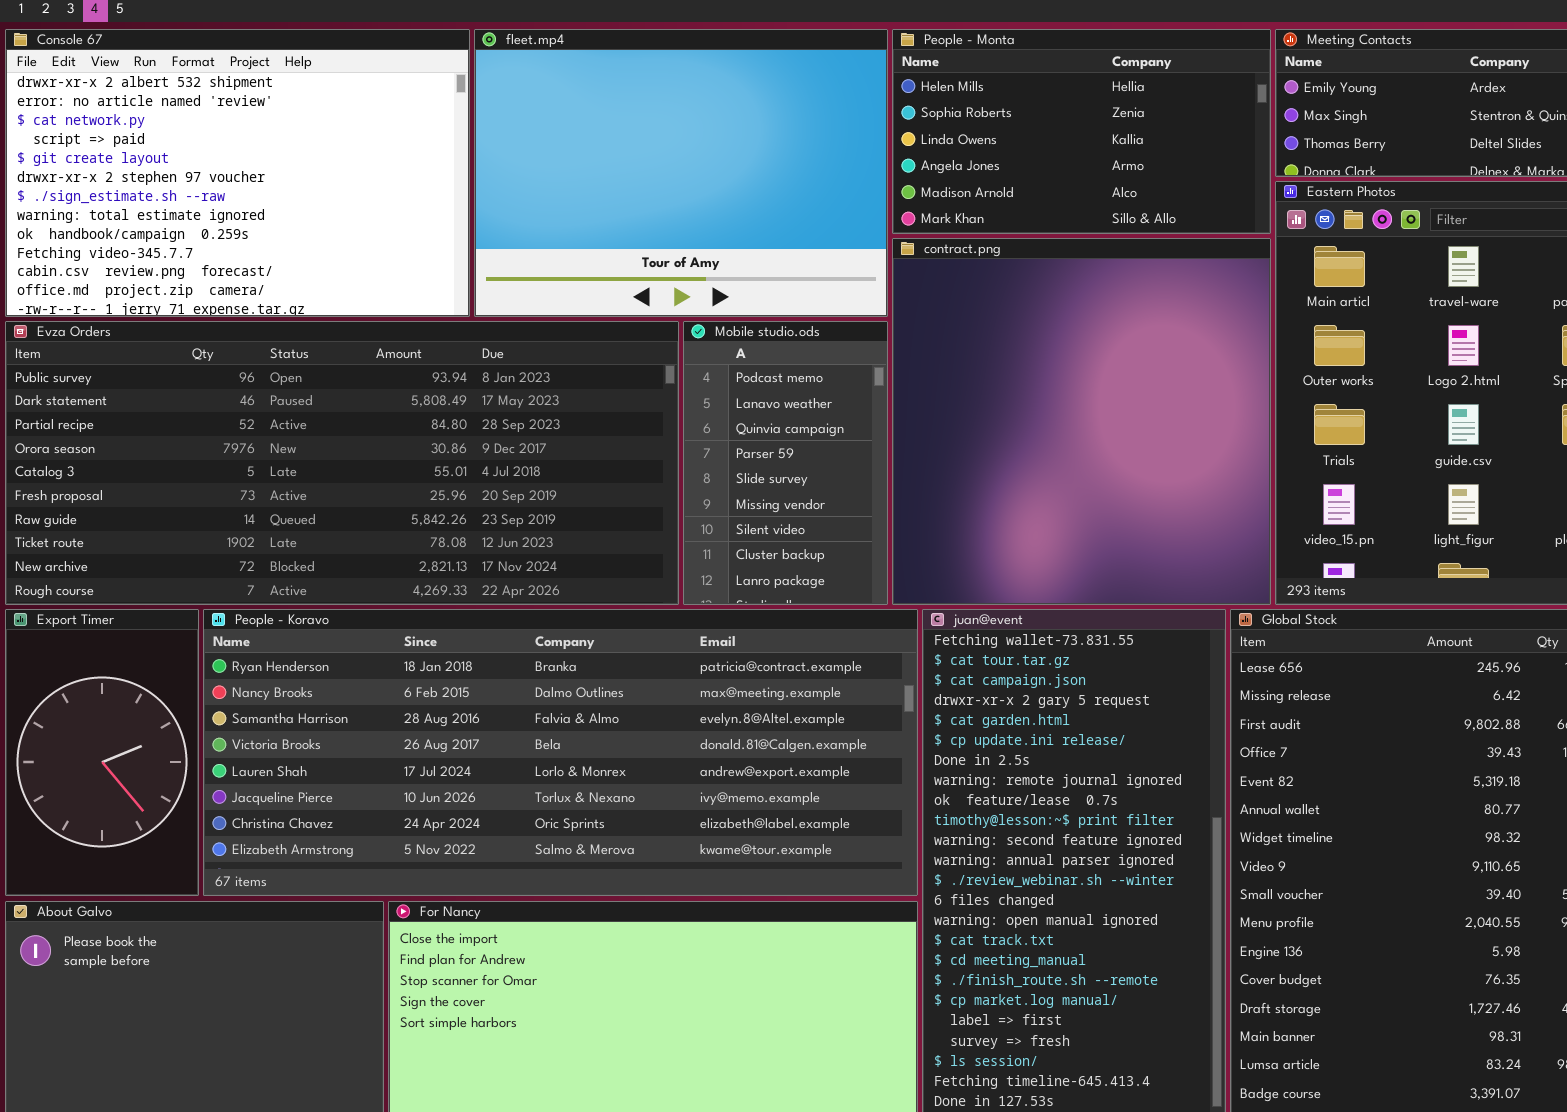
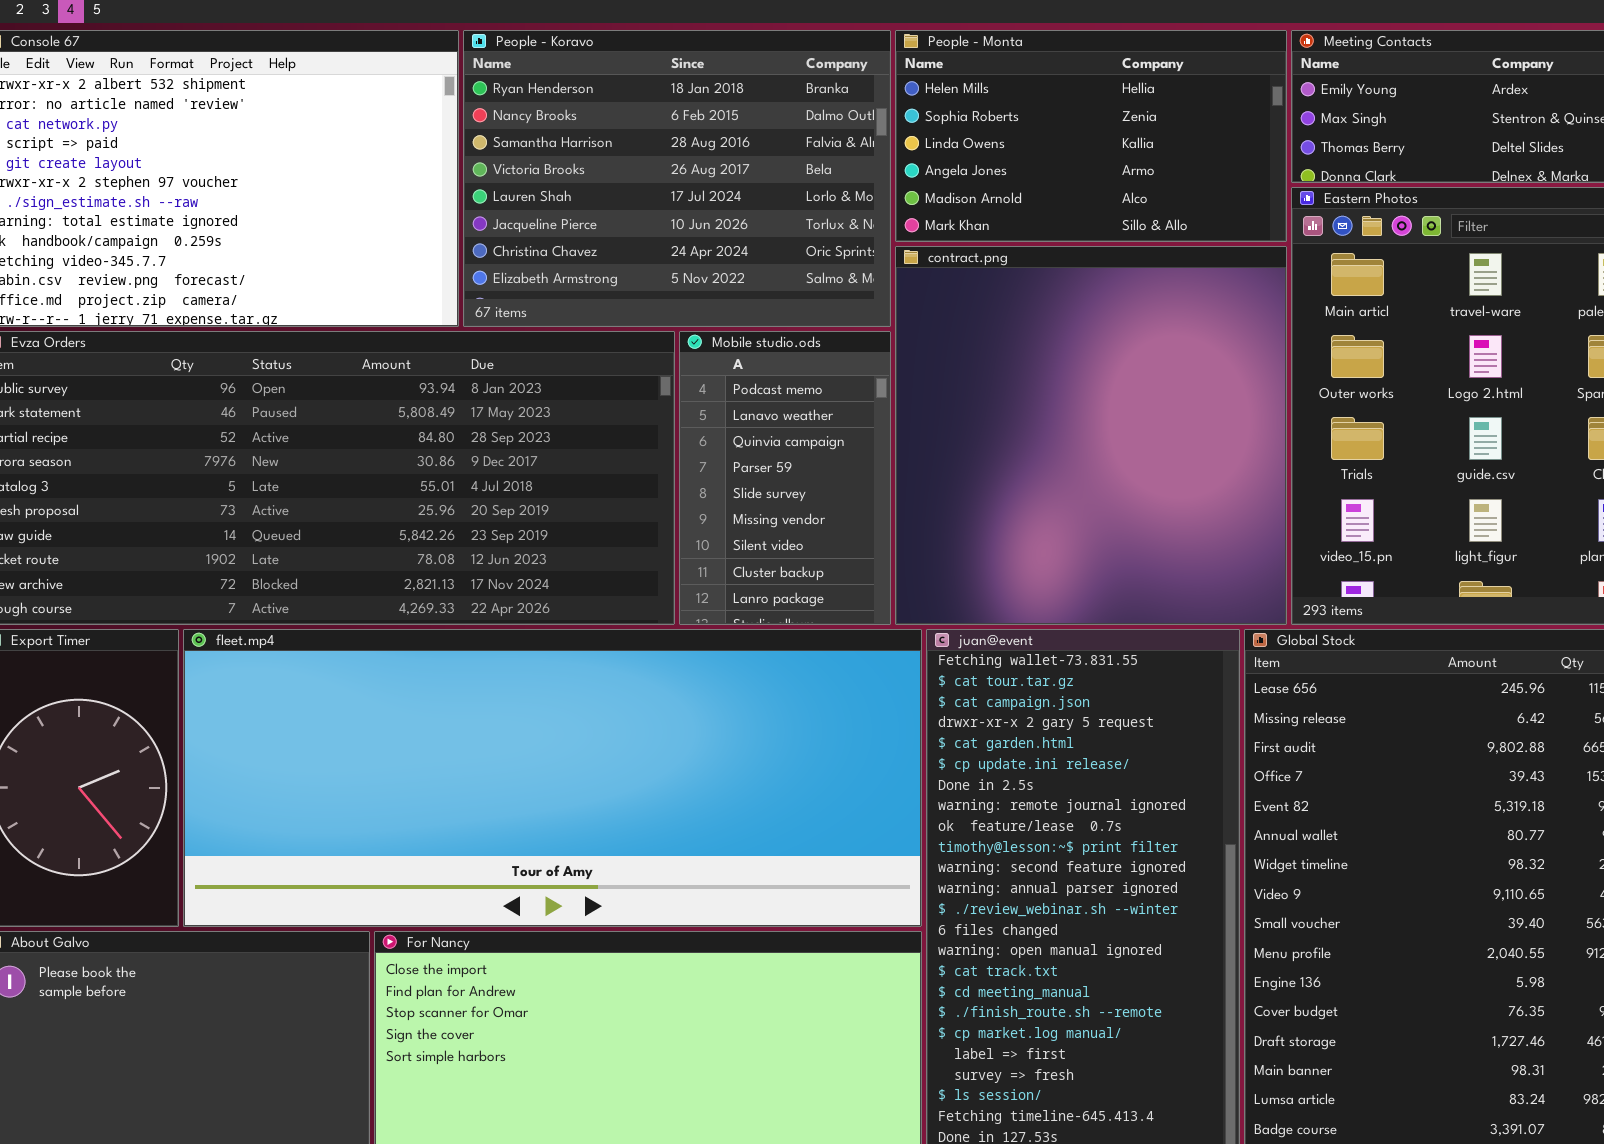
fleet.mp4: [474,29,888,317] -> [183,629,922,927], moved, resized
People - Koravo: [203,609,918,896] -> [463,30,891,327], moved, resized

